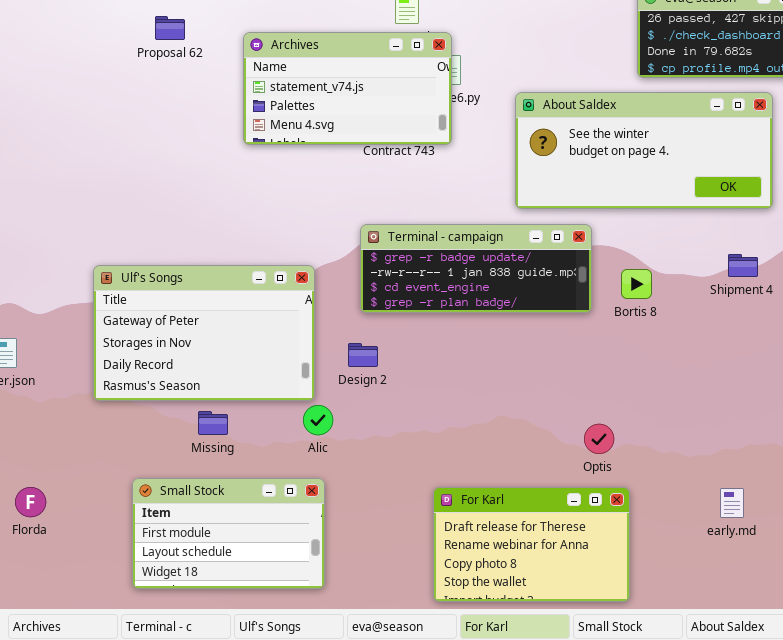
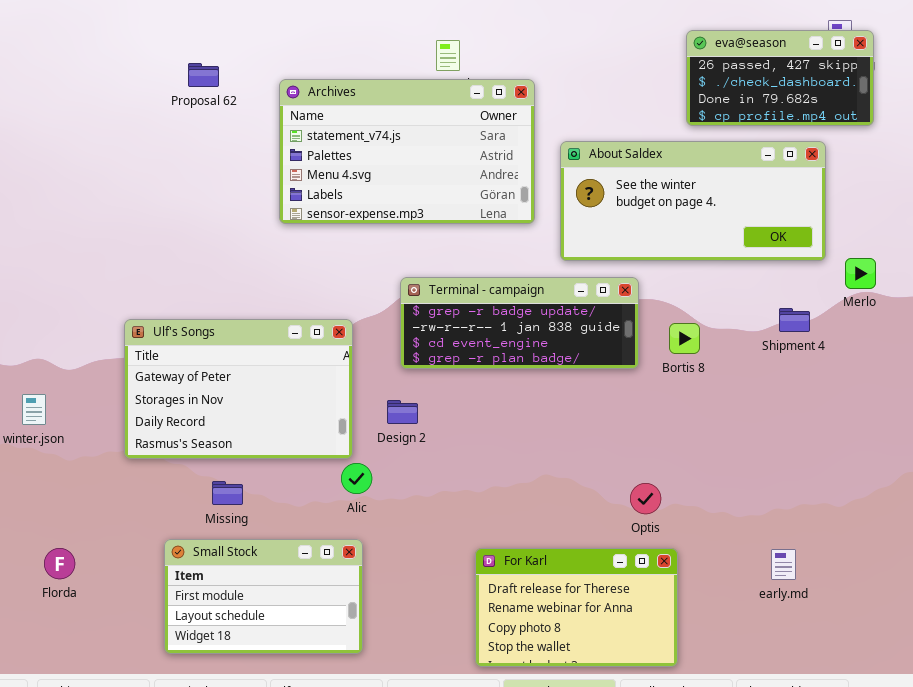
Archives: [243,32,452,145] -> [279,79,535,224], resized
Missing: [198,411,228,435] -> [212,481,243,505], moved

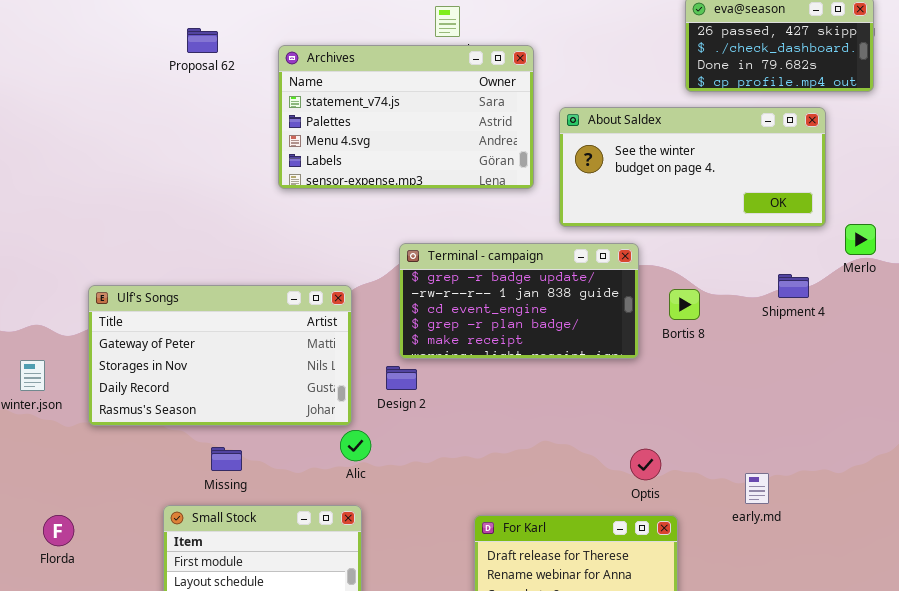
Terminal - campaign: [400,277,639,369] -> [399,243,639,359], resized
Ulf's Songs: [124,319,353,459] -> [88,285,352,426], resized
early.md: [771,549,796,580] -> [745,473,769,504], moved

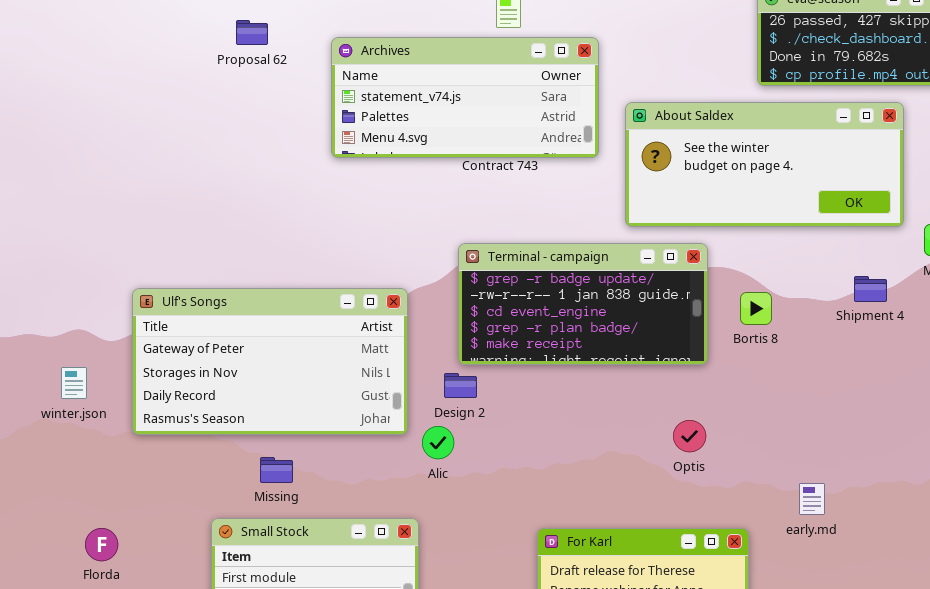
Archives: [278,45,534,189] -> [331,37,599,158], resized
Alic: [340,430,371,461] -> [422,426,454,459], moved
Optis: [630,449,661,480] -> [673,420,706,452], moved
early.md: [745,473,769,504] -> [799,483,825,515], moved

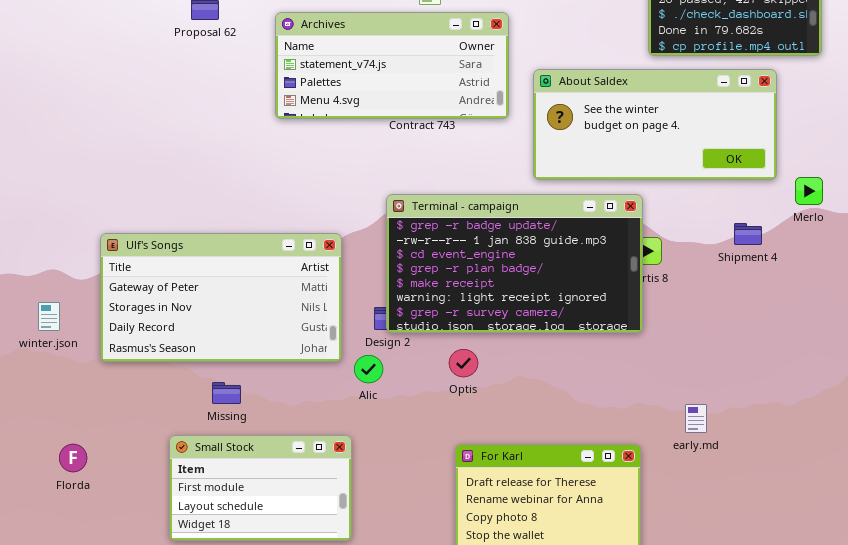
Terminal - campaign: [458,243,708,365] -> [386,194,643,333], resized
Optis: [673,420,706,452] -> [449,349,478,377], moved

